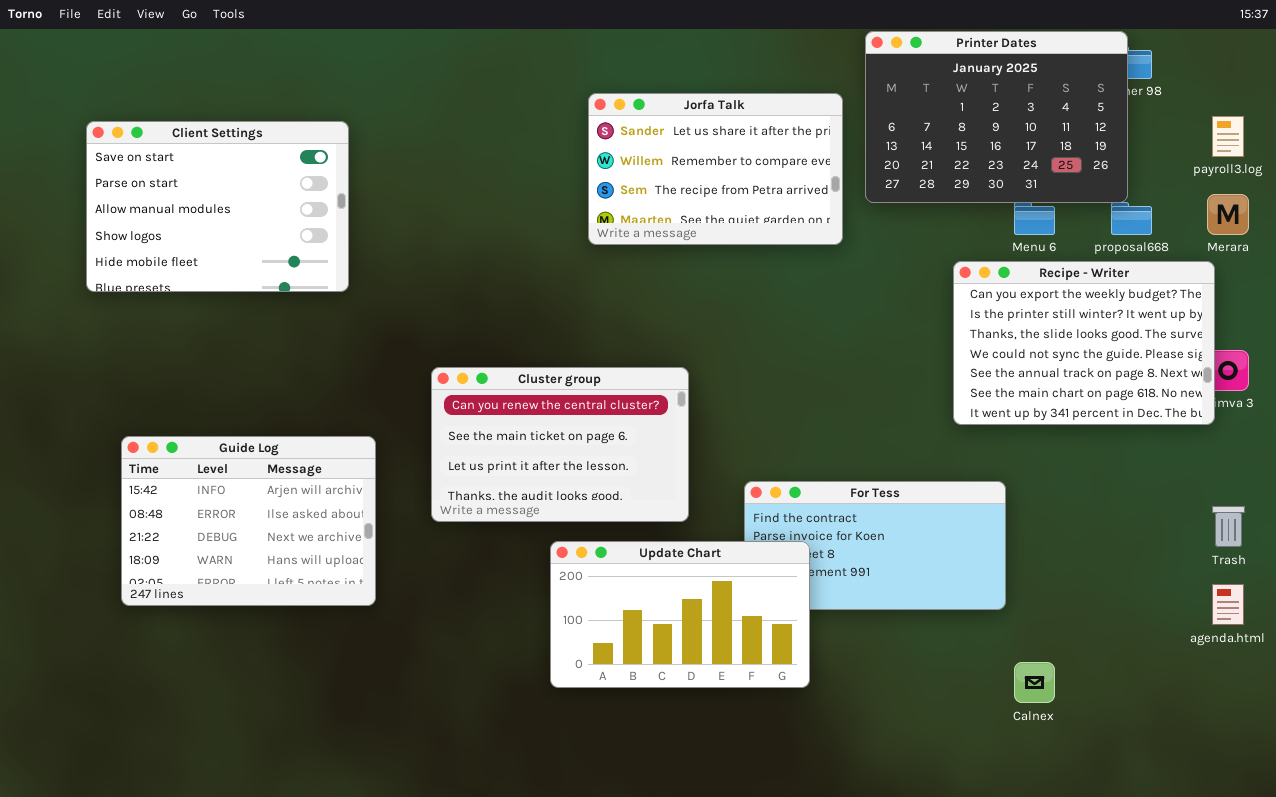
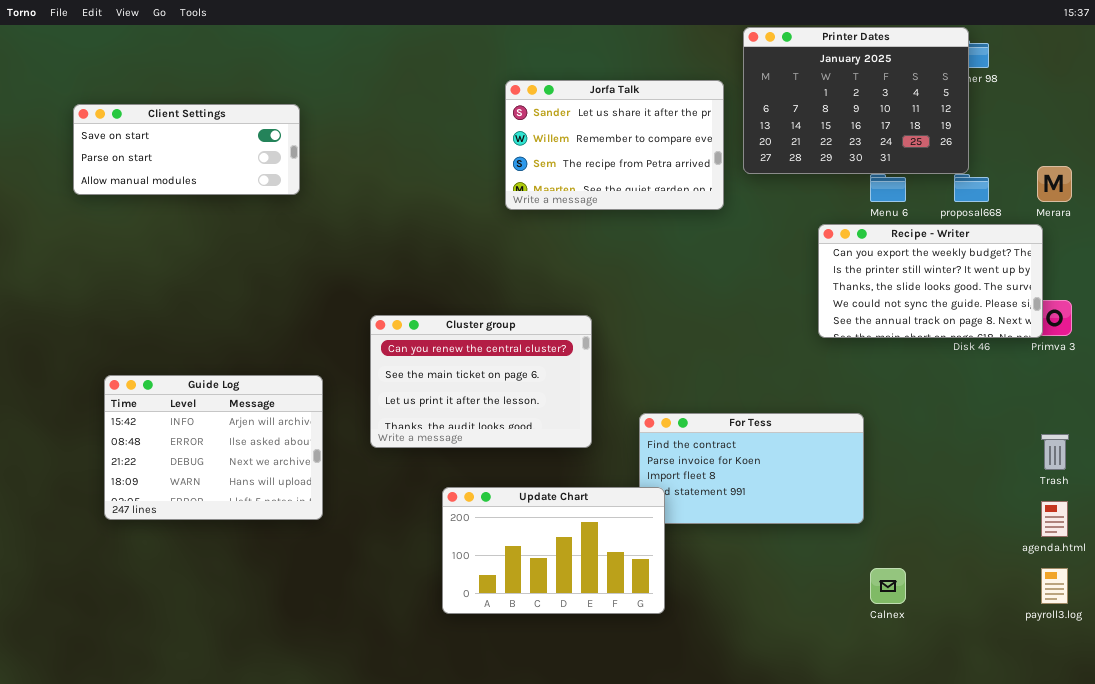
payroll3.log: [1212,116,1244,157] -> [1041,568,1068,604], moved
Client Settings: [86,121,349,292] -> [73,104,300,195], resized
Recipe - Writer: [953,261,1215,425] -> [818,224,1043,338], resized
Update Chart: [550,541,810,688] -> [442,487,665,614], moved

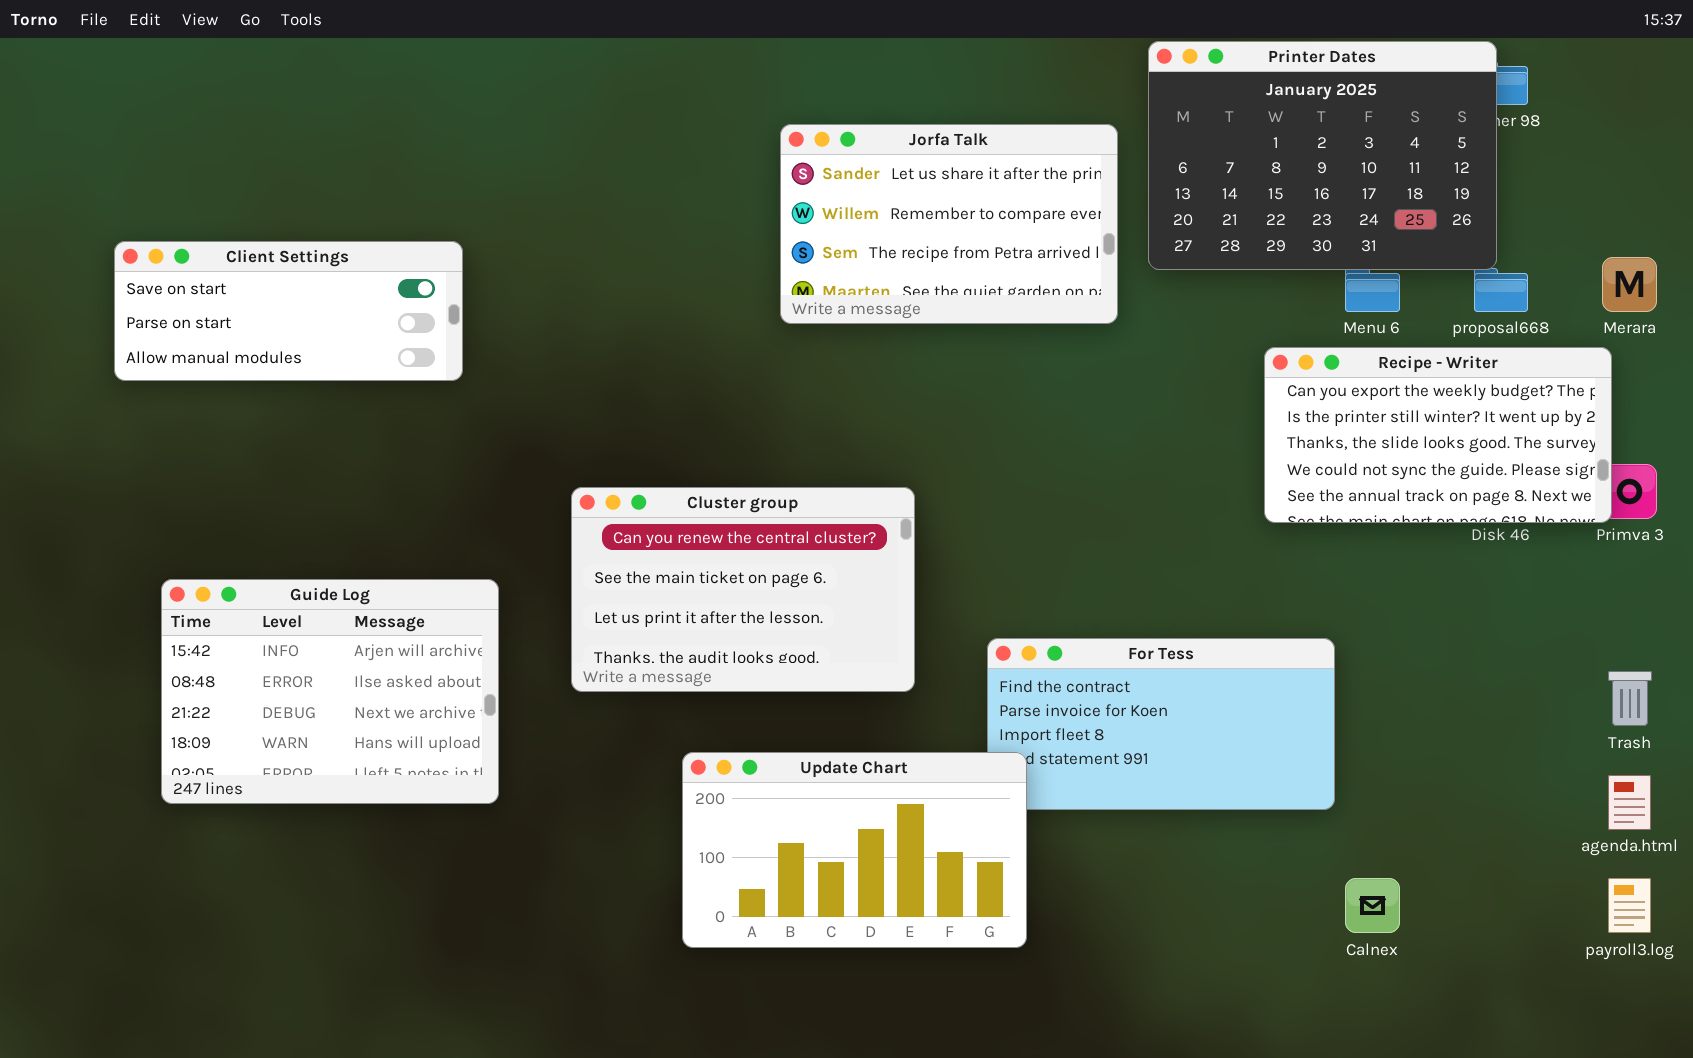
Client Settings: [73,104,300,195] -> [114,241,463,381], moved

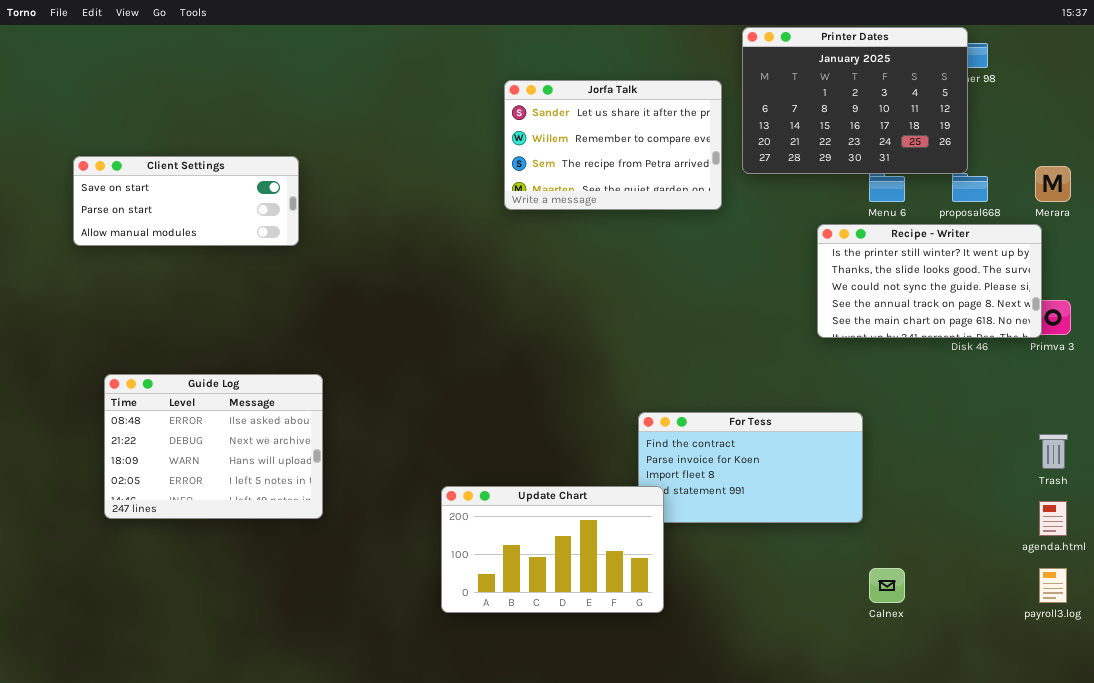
Recipe - Writer: [1264,347,1612,523] -> [817,224,1042,338], scrolled down 1 row
Cluster group: [571,487,915,692] -> none, closed
Guide Log: [161,579,499,804] -> [104,374,323,519], scrolled down 1 row

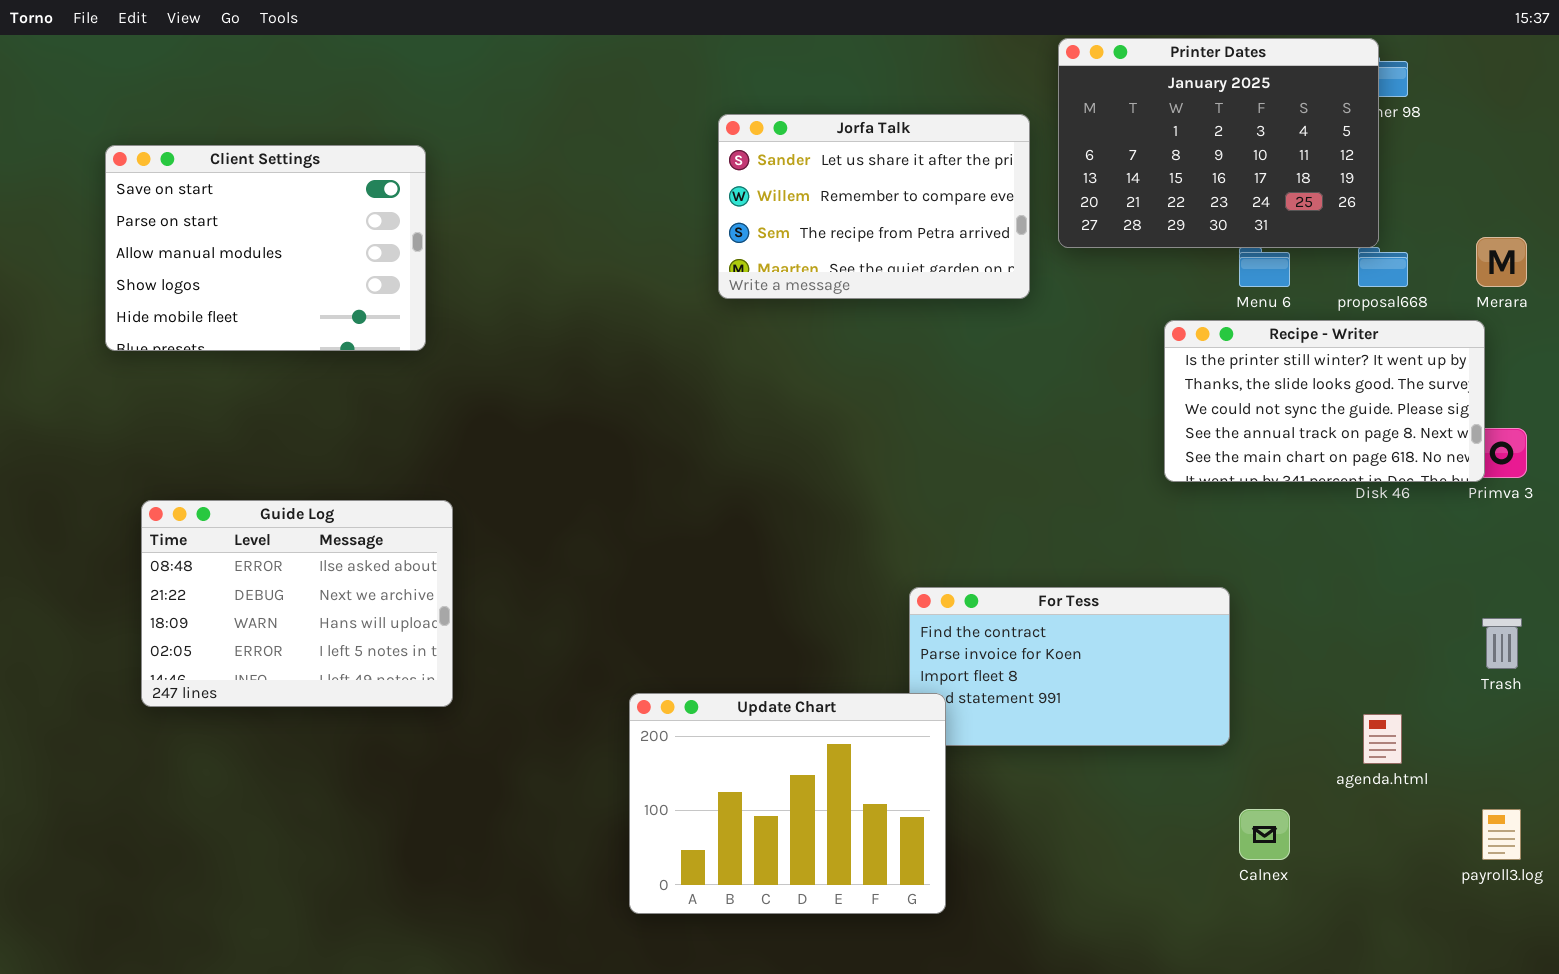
Client Settings: [73,156,299,246] -> [105,145,426,351], resized
Guide Log: [104,374,323,519] -> [141,500,453,707], moved
Update Chart: [441,486,664,613] -> [629,693,946,914], resized
agenda.html: [1039,501,1067,536] -> [1363,714,1402,764], moved

